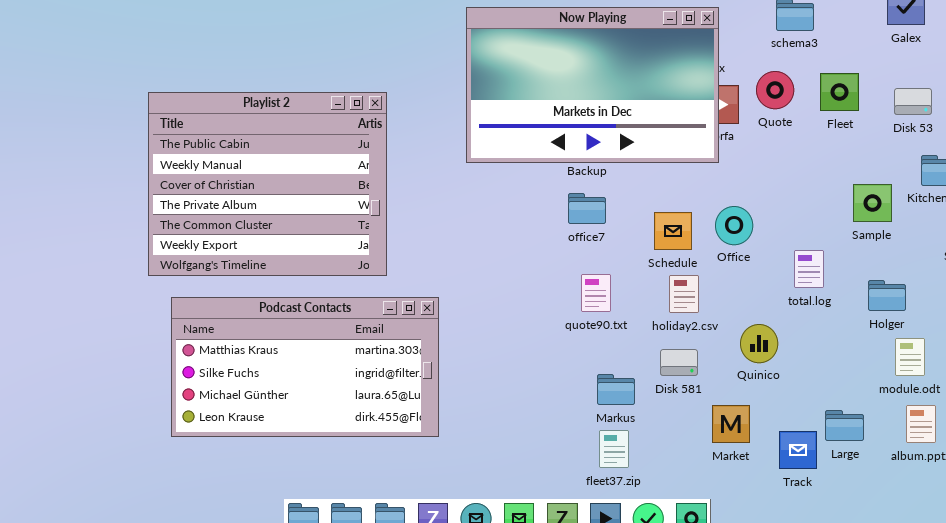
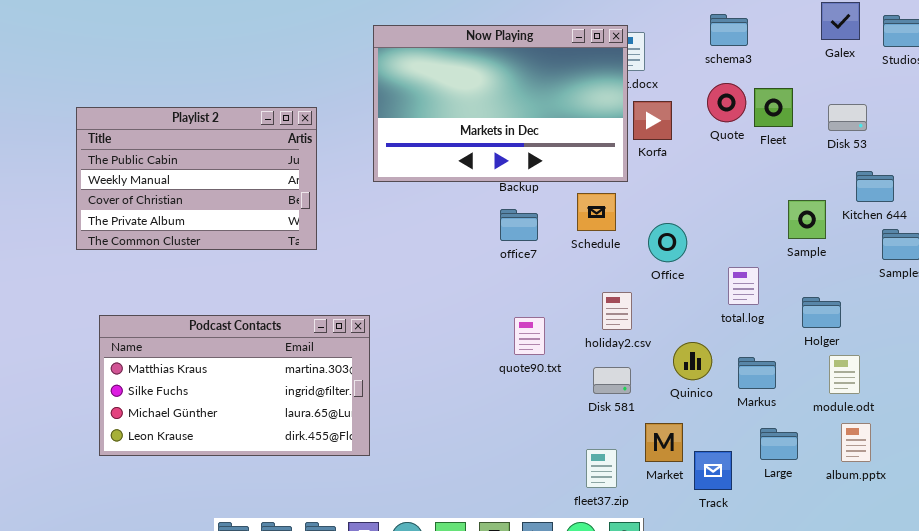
Now Playing: [466,7,719,163] -> [373,25,628,182], moved
Quote: [756,71,794,109] -> [707,83,746,122], moved
Playlist 2: [148,92,387,276] -> [76,107,317,250], resized
Schedule: [654,212,692,250] -> [577,193,616,231], moved
quote90.txt: [581,274,611,312] -> [514,317,545,355], moved
Markus: [597,374,635,405] -> [738,357,776,389], moved
fleet37.zip: [599,430,629,468] -> [586,449,617,488], moved
Track: [779,431,817,469] -> [694,451,732,490], moved

